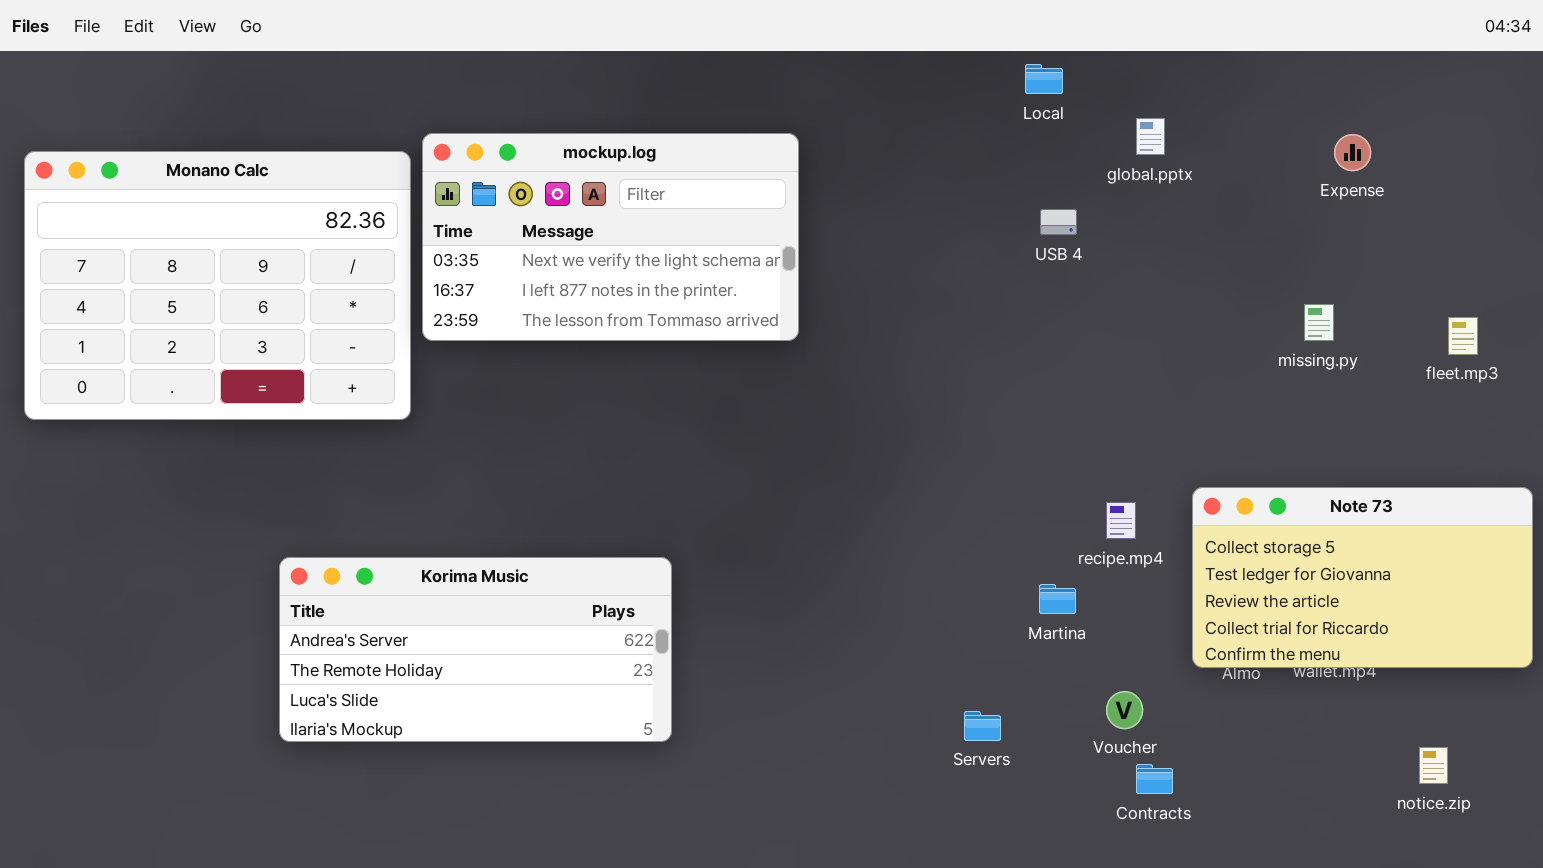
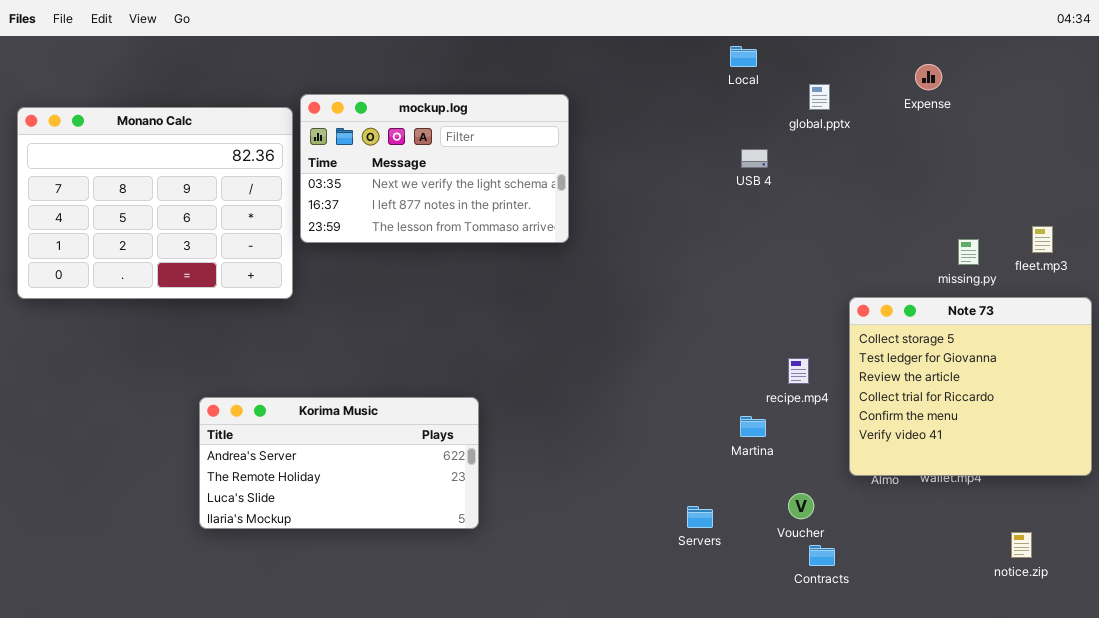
Expense: [1334,134,1371,171] -> [915,64,942,90], moved
missing.py: [1304,304,1334,341] -> [958,239,979,265], moved
Note 73: [1192,487,1533,668] -> [849,297,1092,476], resized

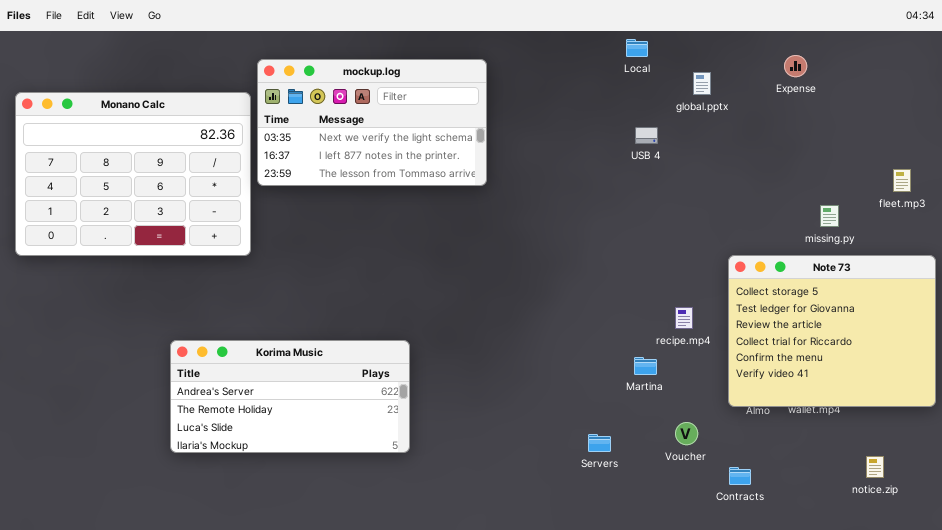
mockup.log: [300,94,569,243] -> [257,59,487,186], moved
fleet.mp3: [1032,226,1053,253] -> [893,169,911,192], moved
Contracts: [809,545,835,566] -> [729,467,751,485], moved

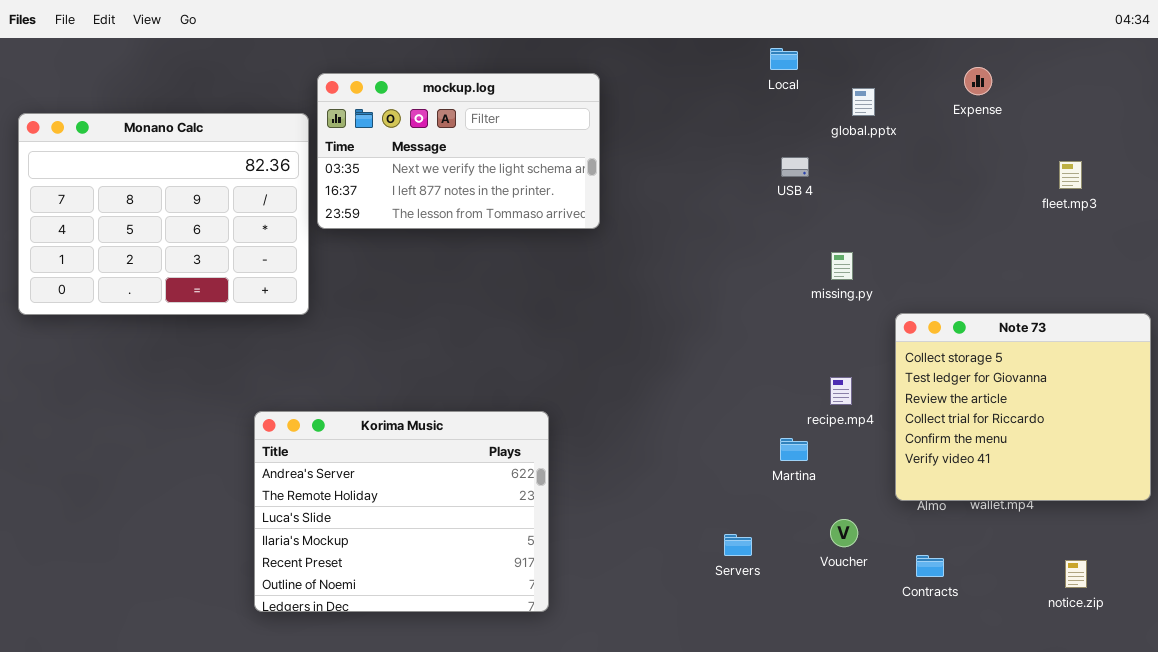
fleet.mp3: [893,169,911,192] -> [1059,161,1082,189], moved
missing.py: [820,205,839,227] -> [831,252,853,280], moved
Korima Music: [170,340,410,453] -> [254,411,549,612], moved, resized
Contracts: [729,467,751,485] -> [916,555,944,577], moved

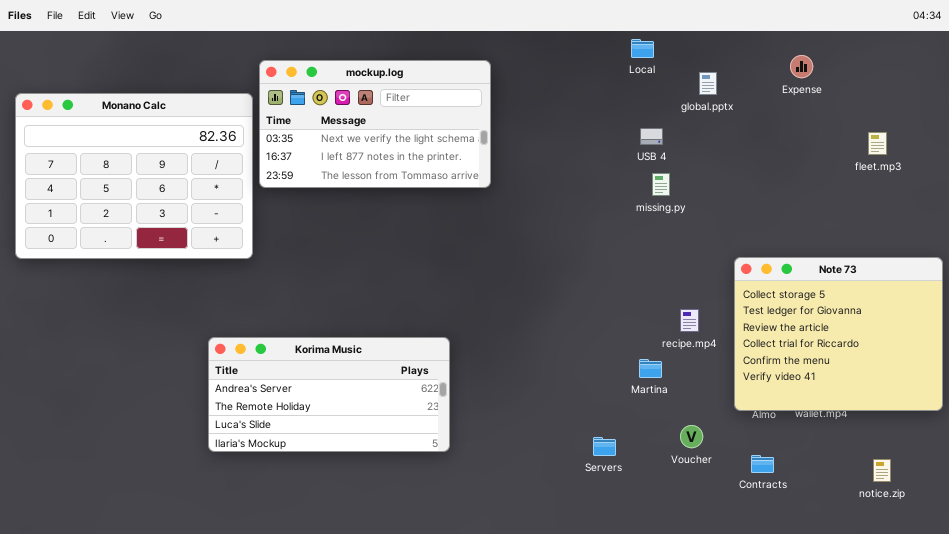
missing.py: [831,252,853,280] -> [652,173,670,196], moved
Korima Music: [254,411,549,612] -> [208,337,450,452], resized

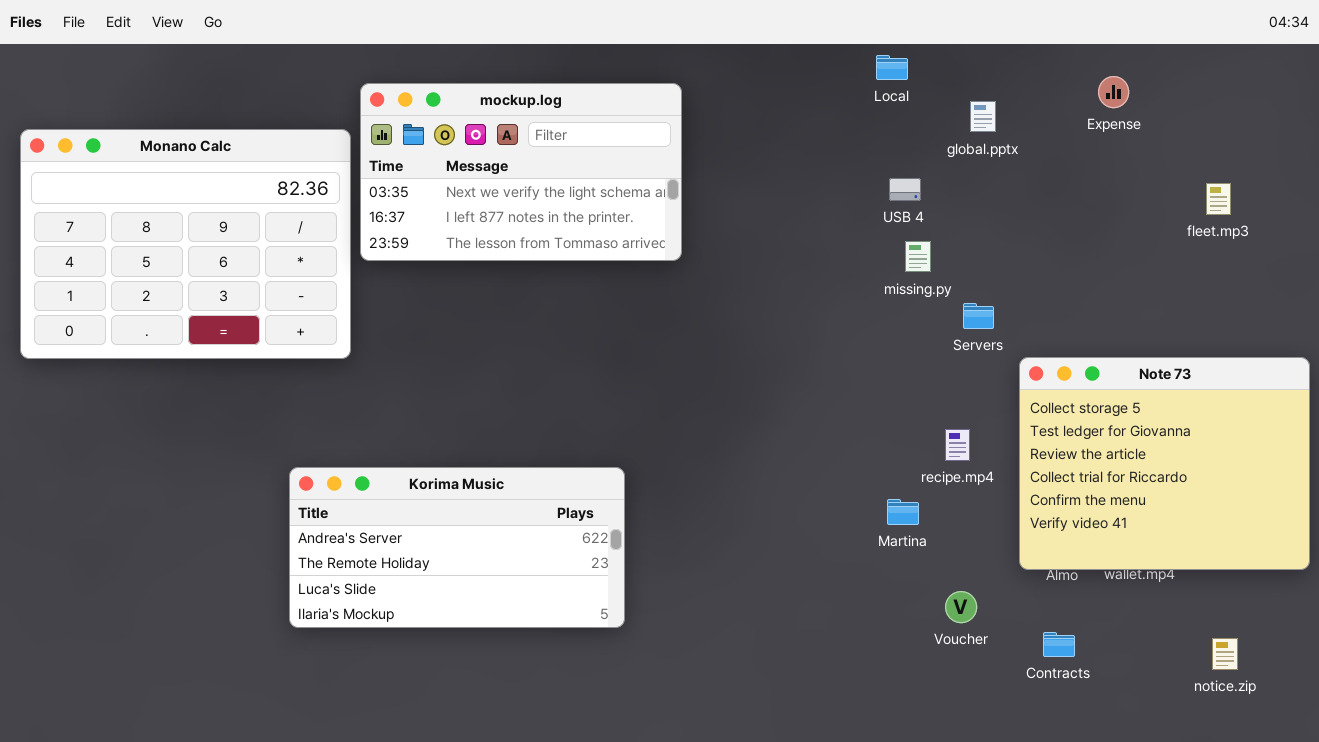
Servers: [593,437,616,456] -> [963,303,994,329], moved

